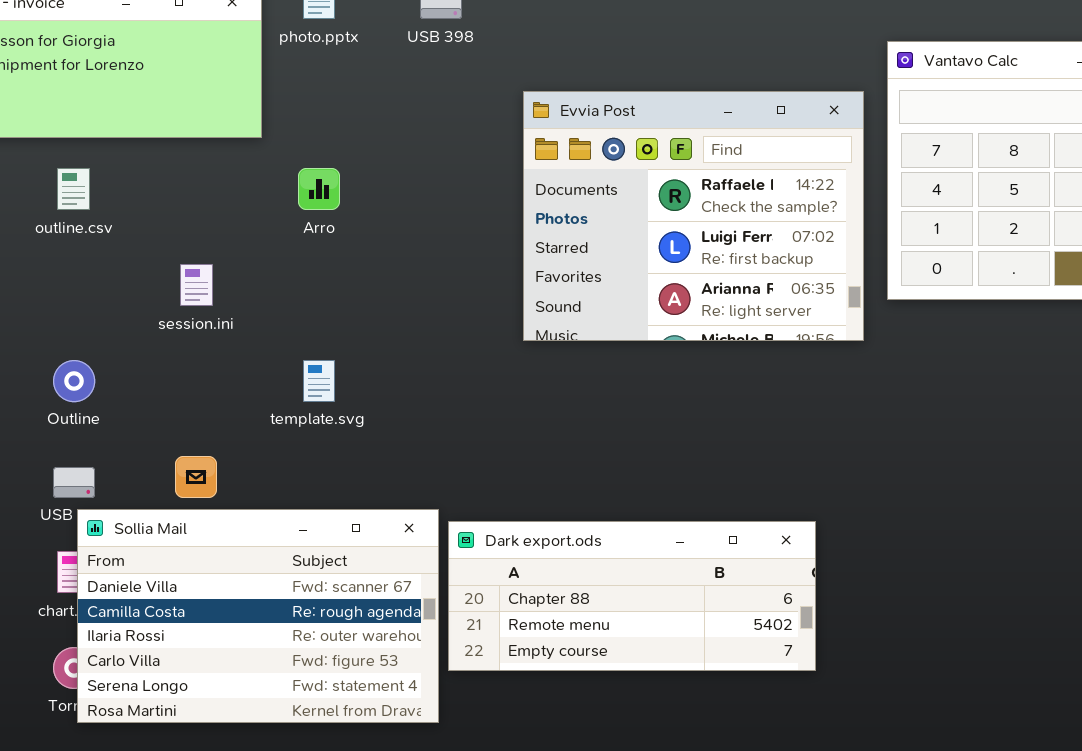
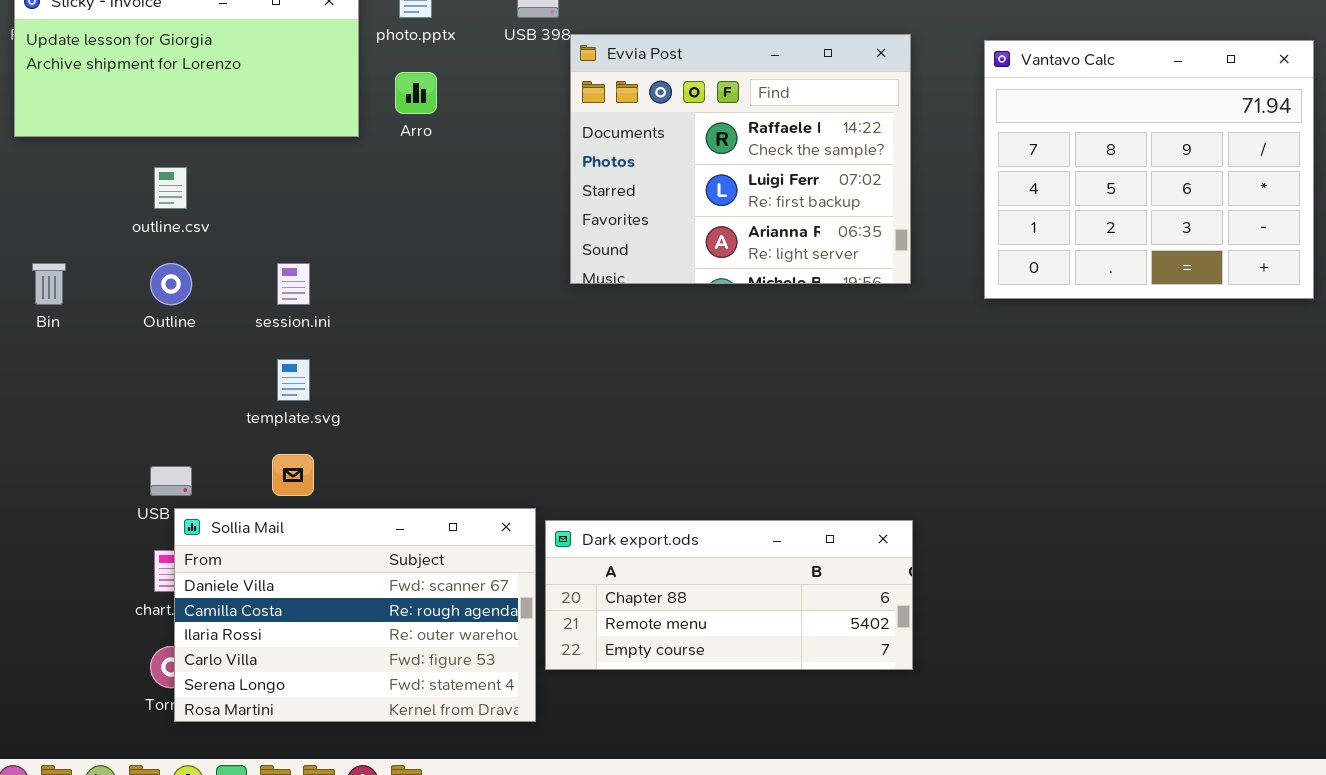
Evvia Post: [523,91,864,341] -> [570,34,911,284], moved
Arro: [298,168,340,210] -> [395,72,437,114], moved
Outline: [53,360,95,402] -> [150,263,192,305], moved
template.svg: [303,360,335,402] -> [277,359,310,401], moved

